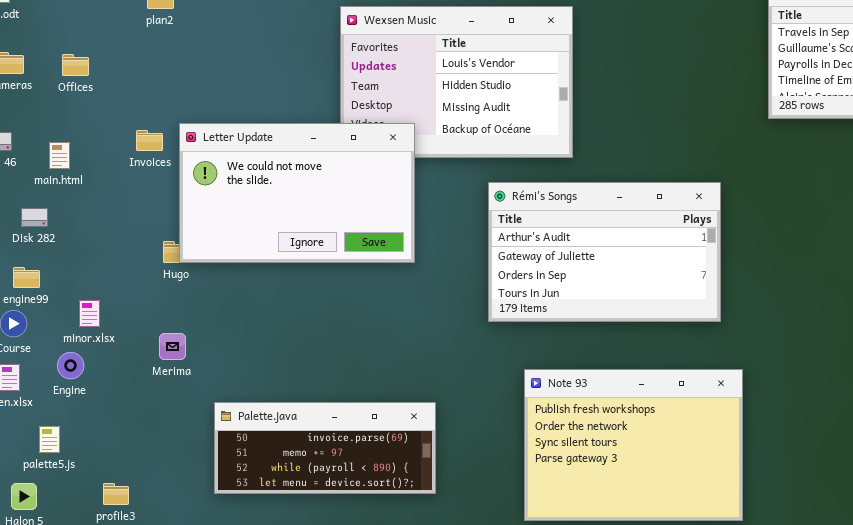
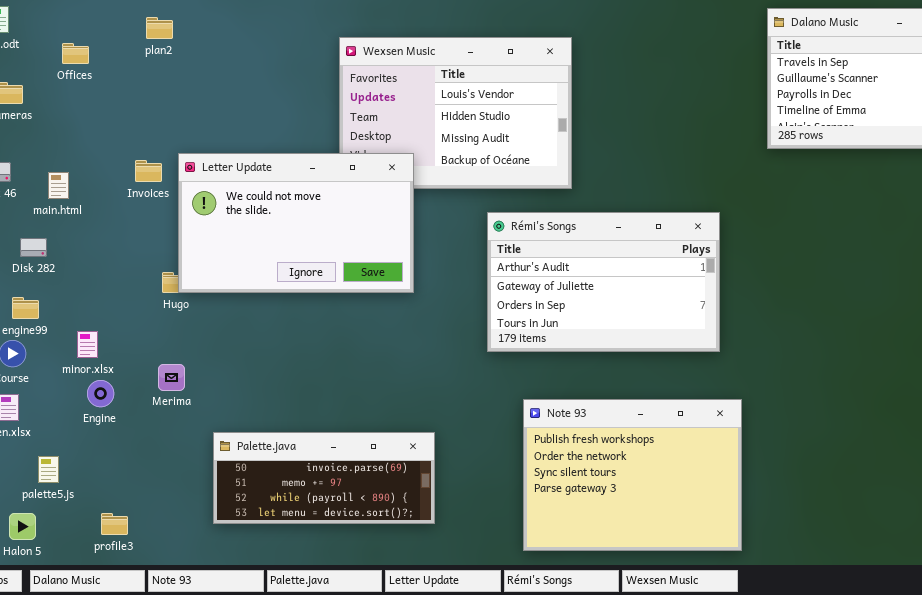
Offices: [62,54,89,76] -> [62,43,89,64], moved
Engine: [57,352,84,379] -> [87,380,114,407], moved

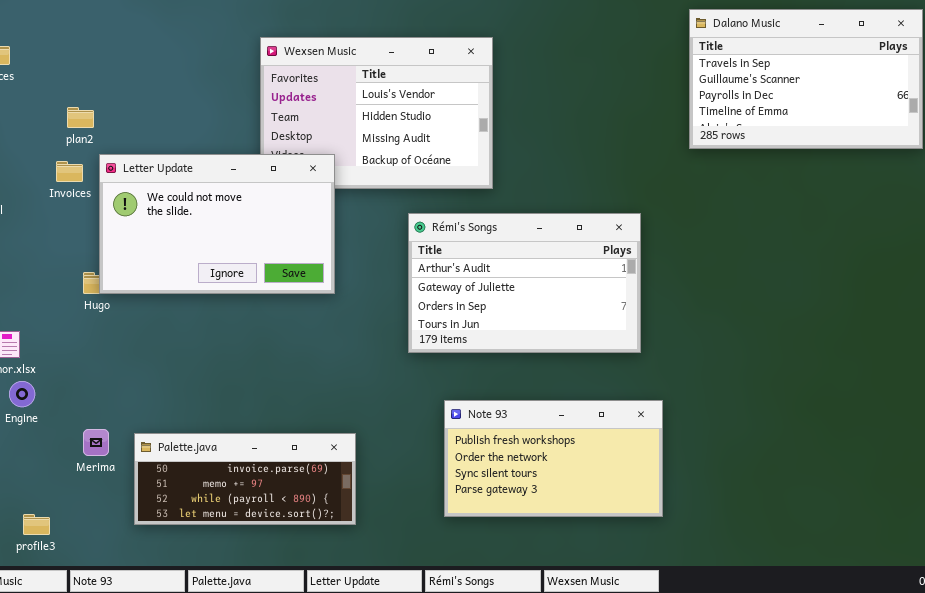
plan2: [146,17,173,39] -> [67,107,94,128], moved
Merima: [158,364,185,391] -> [83,429,109,456], moved
Note 93: [523,399,742,551] -> [444,400,663,517], resized

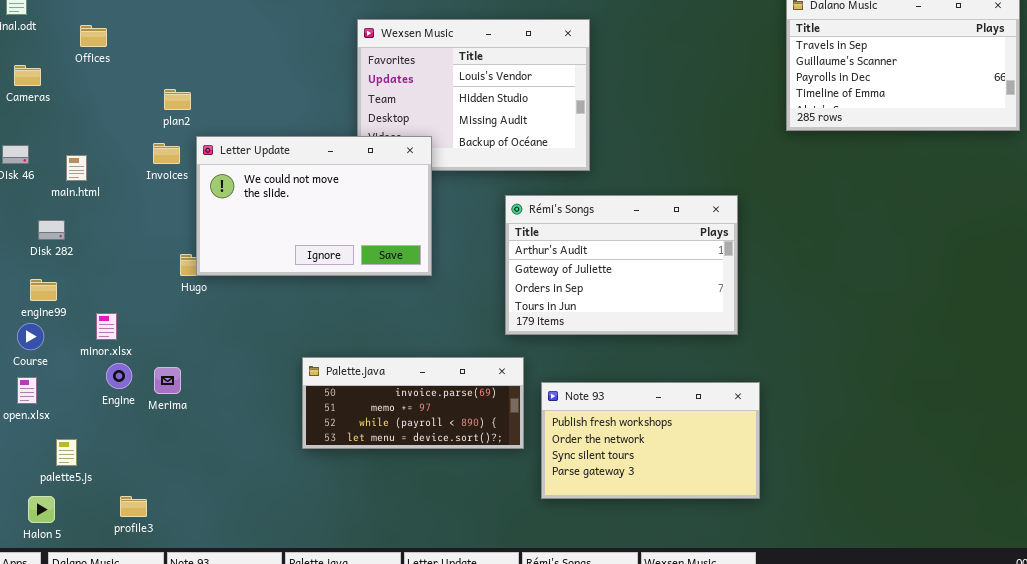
Merima: [83,429,109,456] -> [154,367,181,394], moved
Palette.java: [134,433,356,525] -> [302,357,524,449], moved

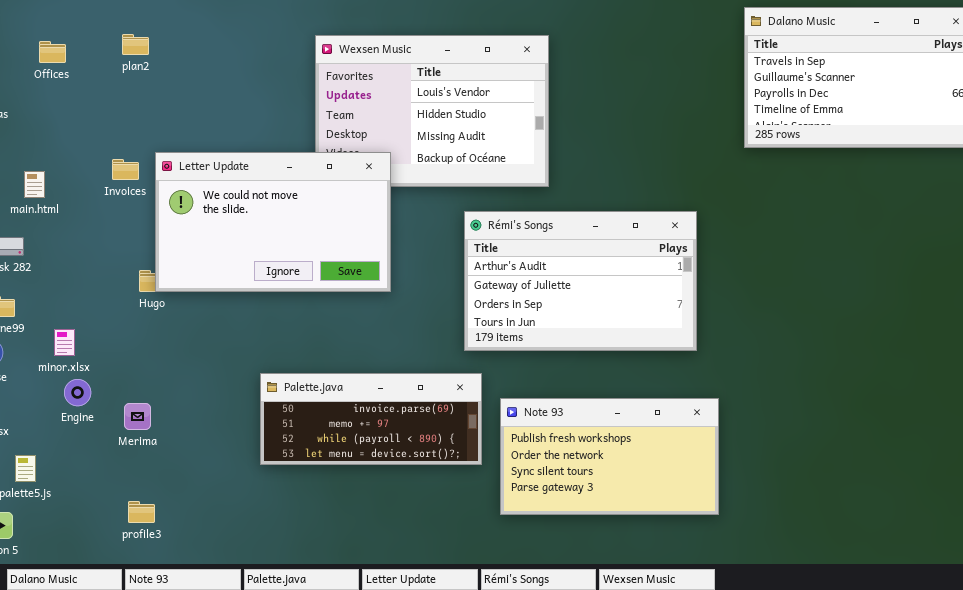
plan2: [164,89,191,110] -> [122,34,149,55], moved
Merima: [154,367,181,394] -> [124,403,151,430], moved
profile3: [120,496,147,517] -> [128,501,155,523], moved

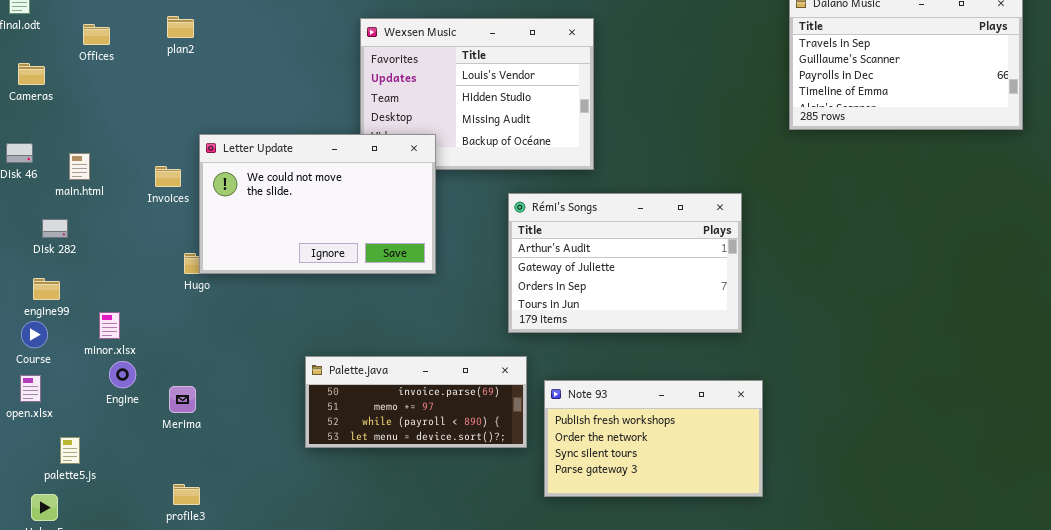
Invoices: [112,159,139,180] -> [155,166,181,187], moved

